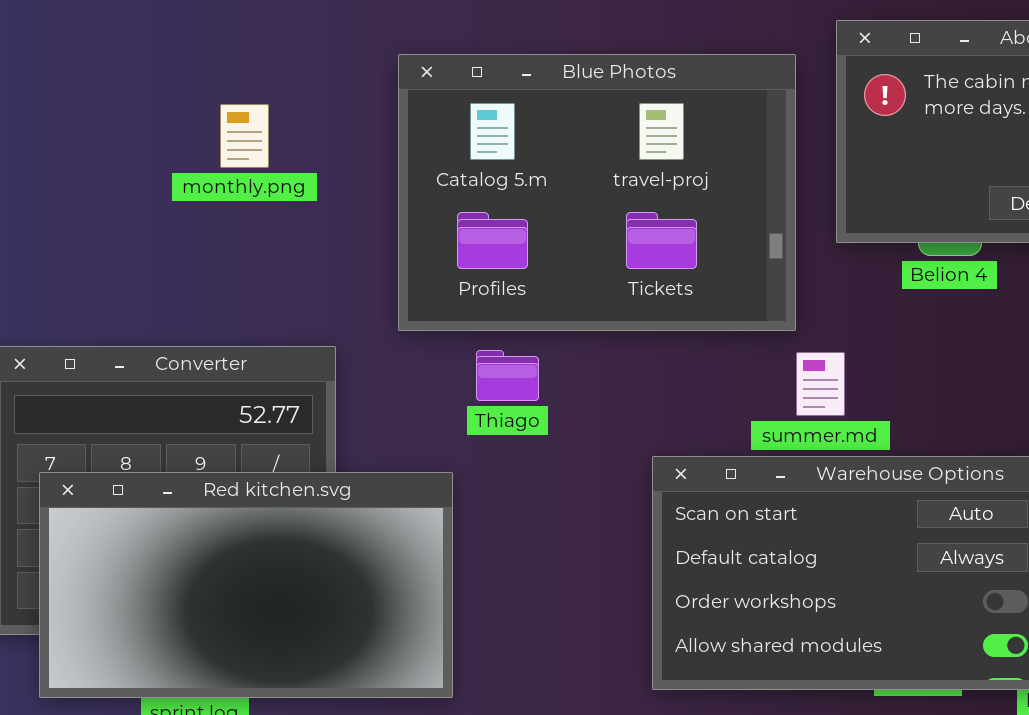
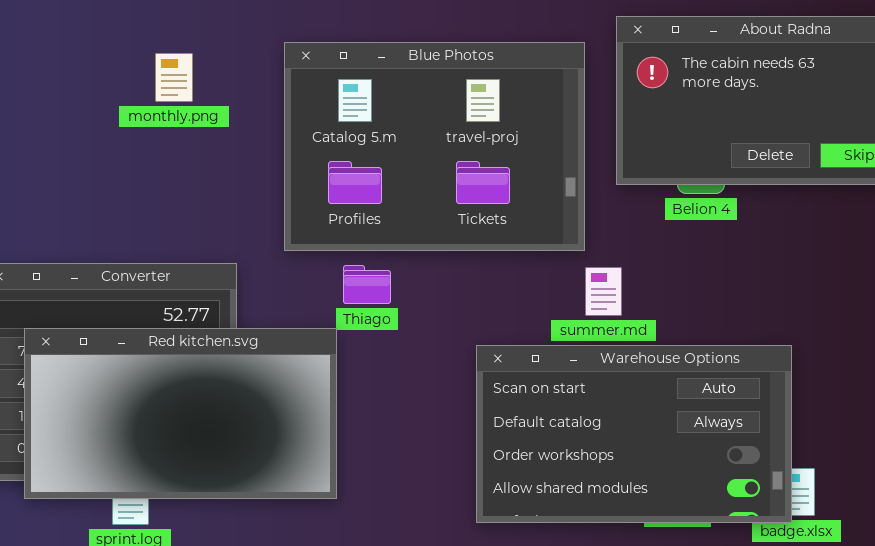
monthly.png: [220,104,269,168] -> [155,53,193,102], moved
Red kitchen.svg: [39,472,453,698] -> [24,328,337,499], moved

